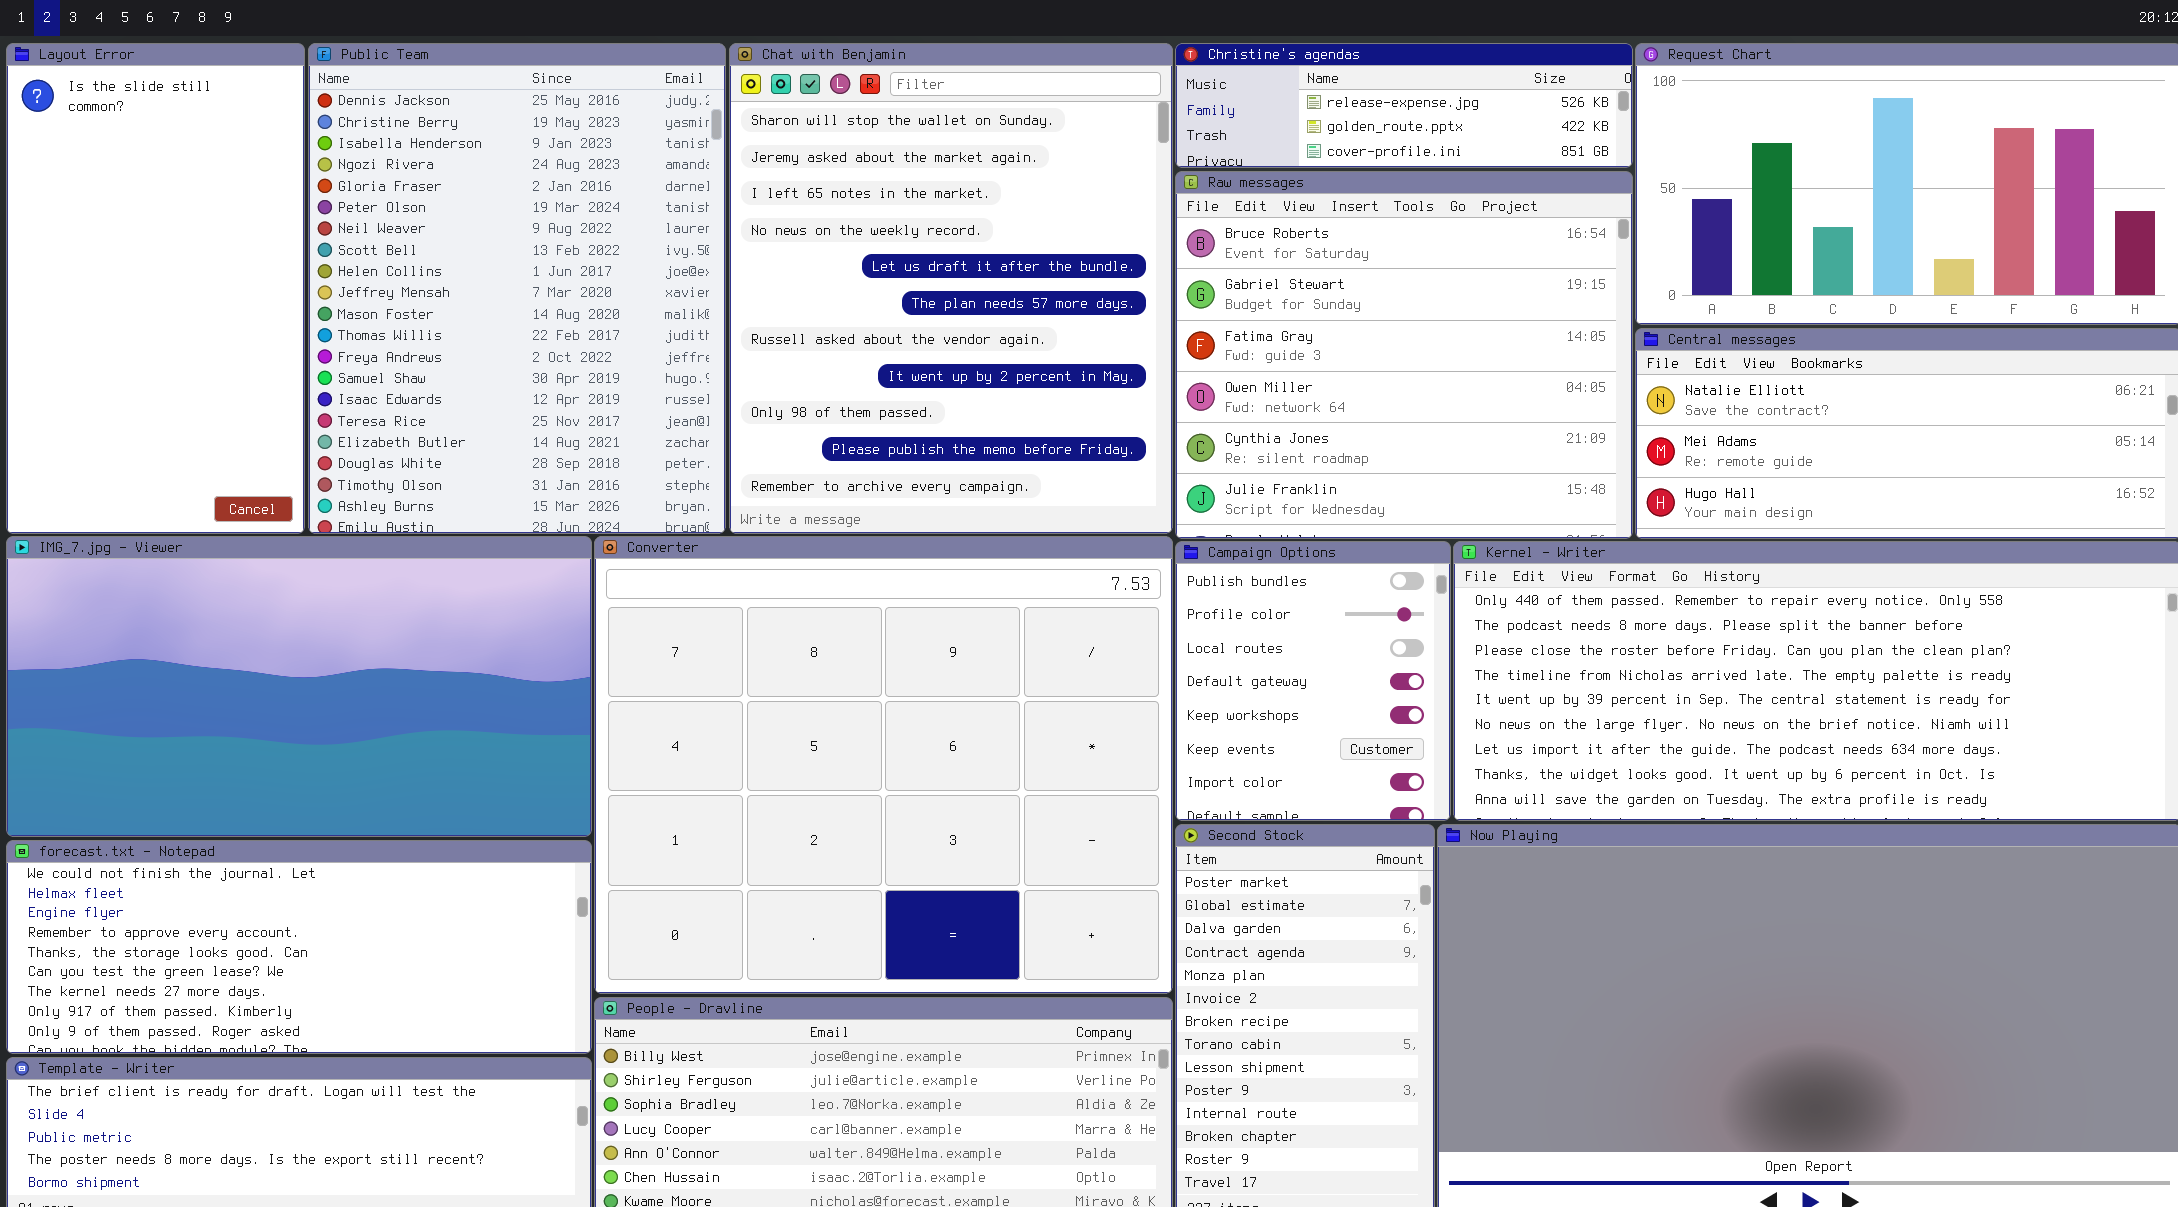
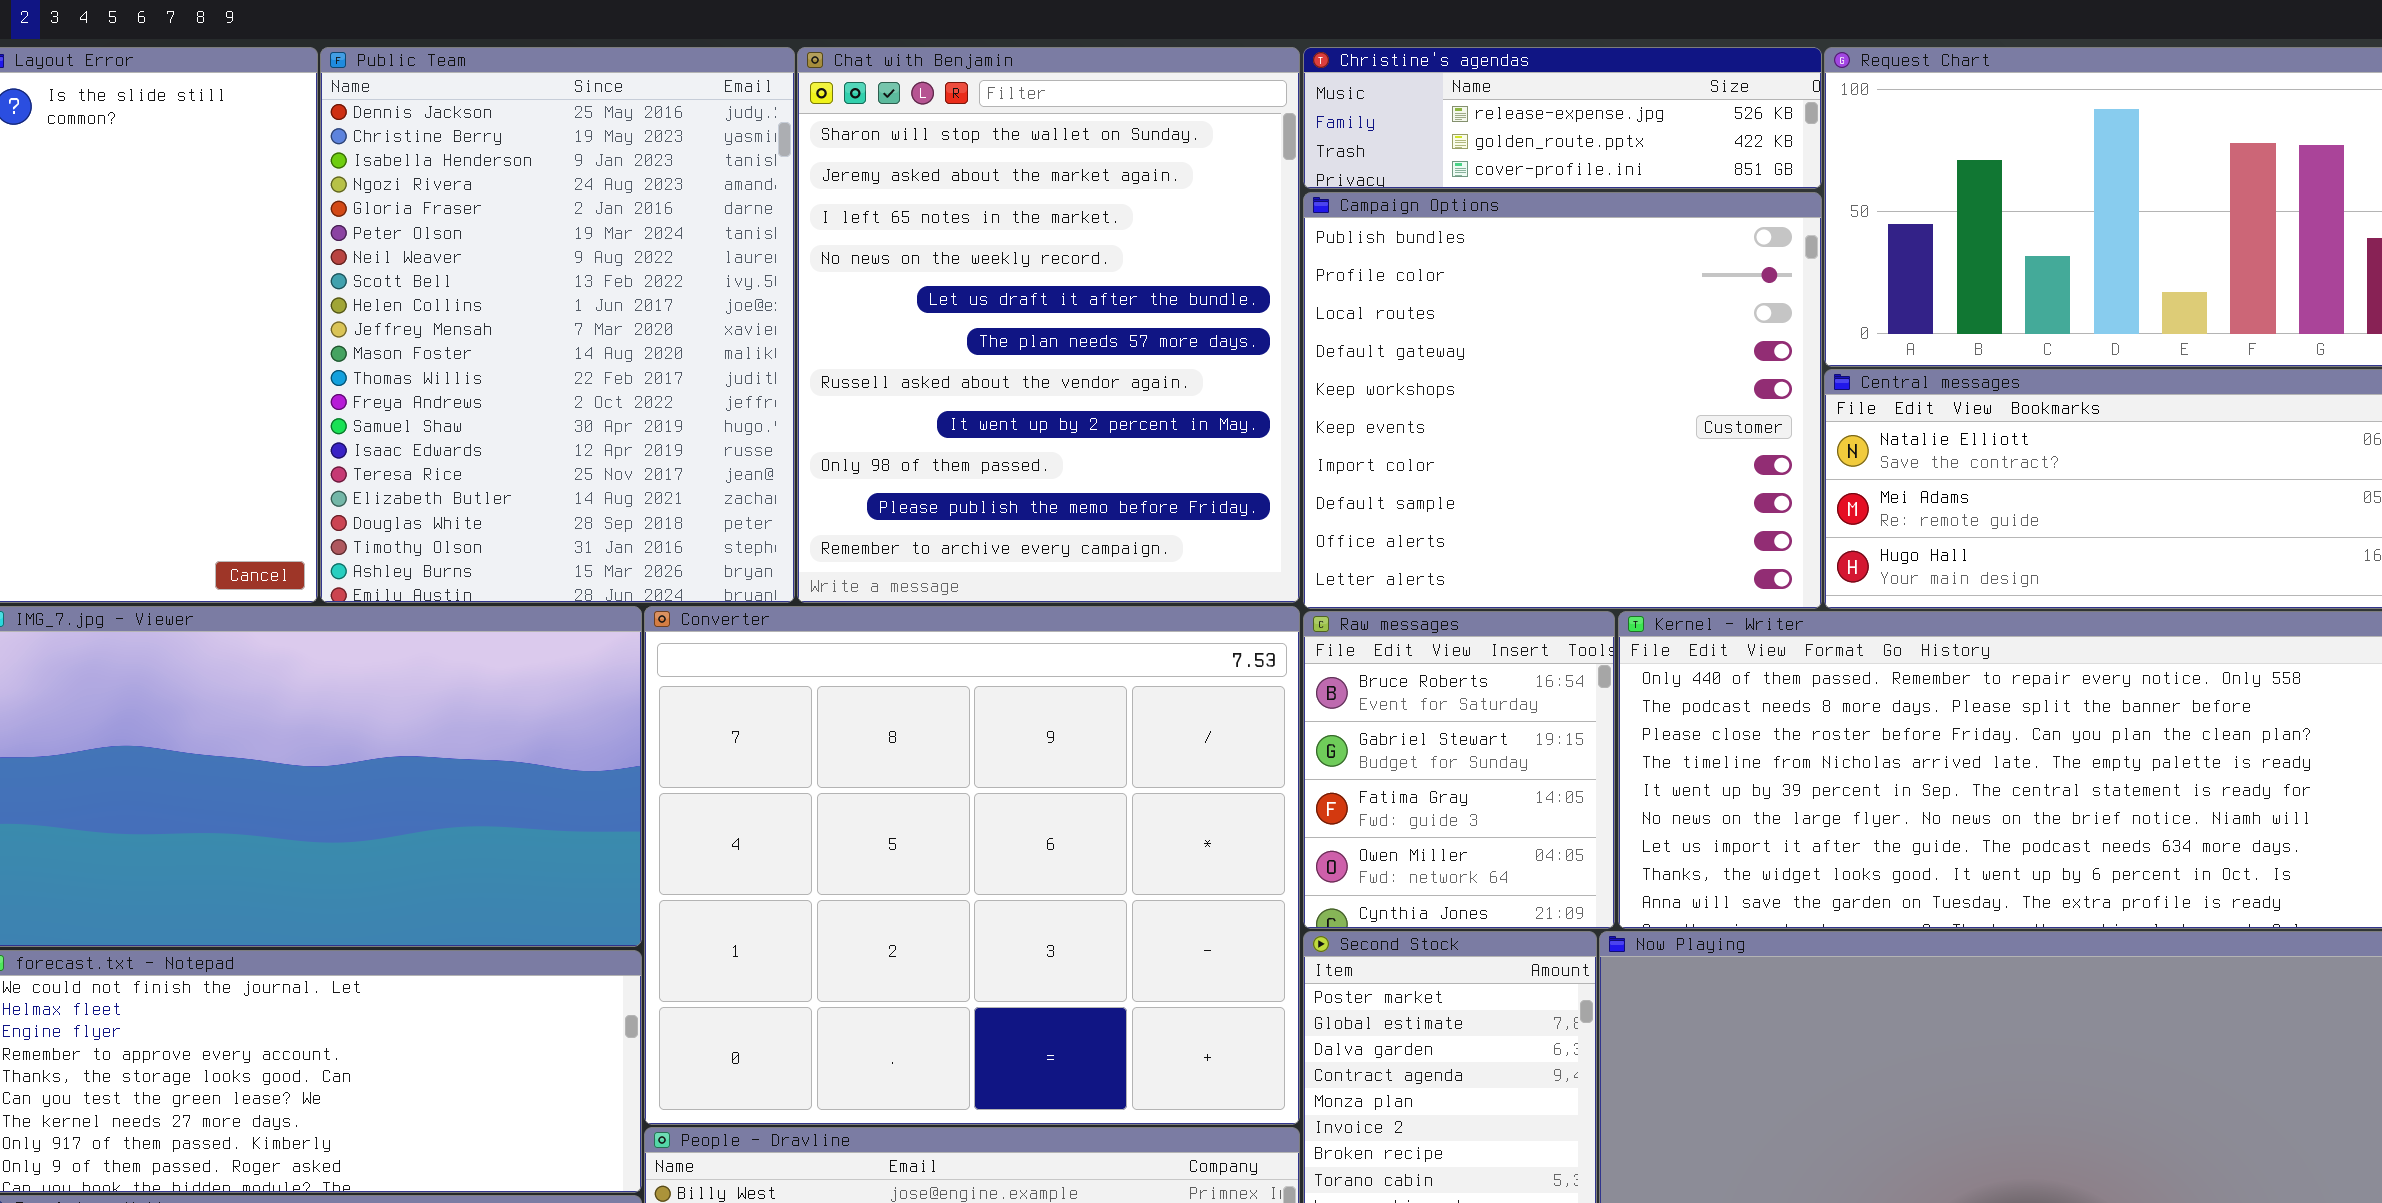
Raw messages: [1175,171,1633,539] -> [1303,611,1615,929], moved, resized
Campaign Options: [1175,541,1451,821] -> [1303,192,1822,609], moved, resized

